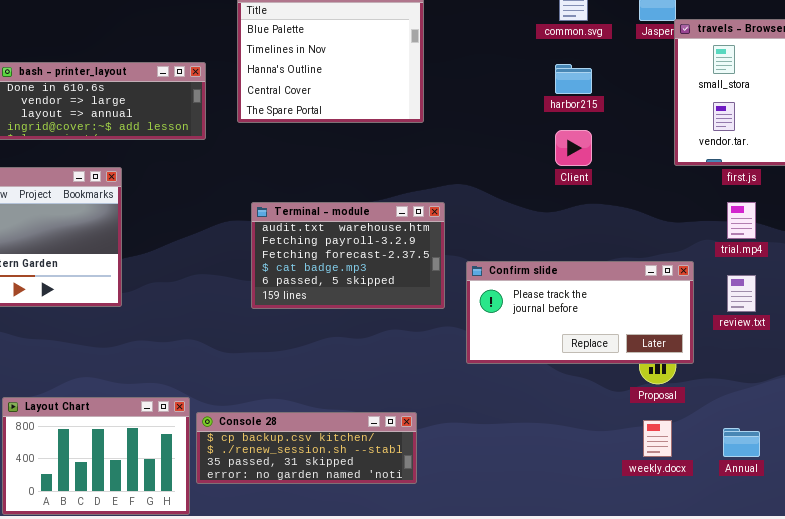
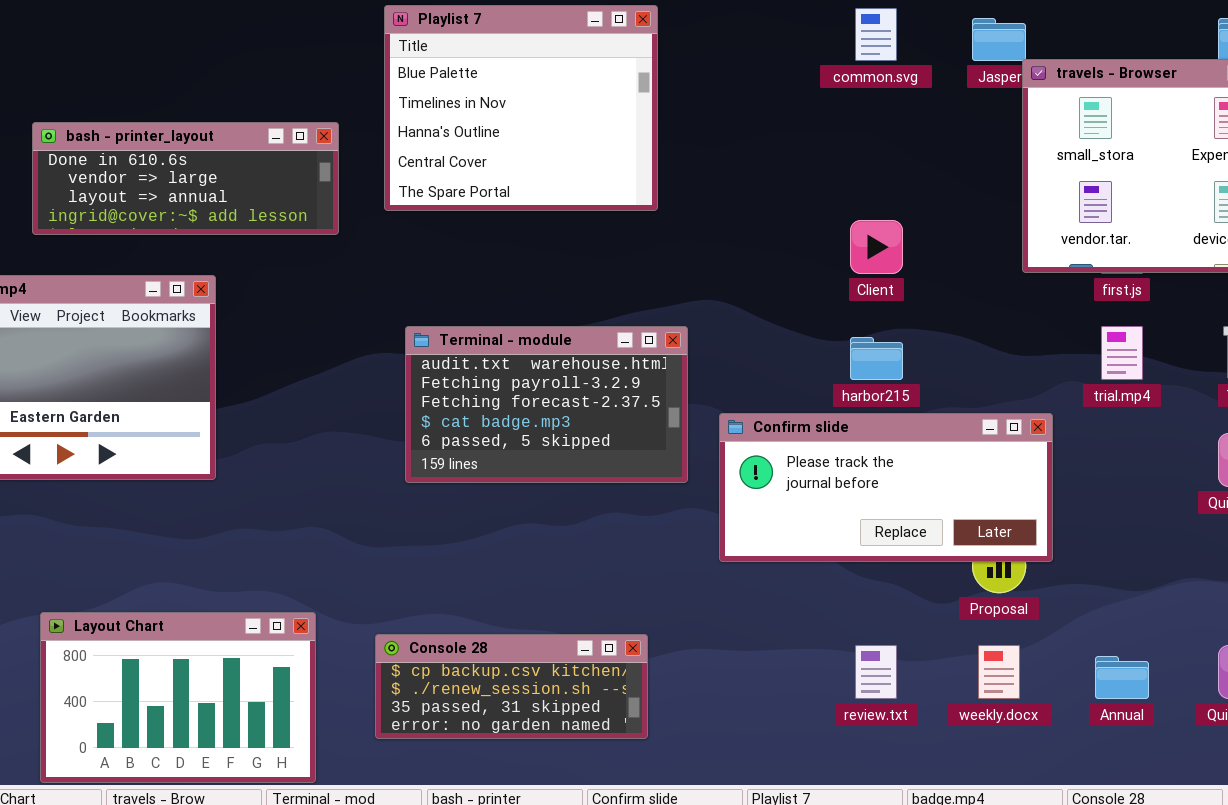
harbor215: [555,64,592,94] -> [850,337,903,380], moved
review.txt: [727,275,756,312] -> [855,645,897,699], moved
Console 28: [196,412,417,484] -> [375,634,648,739], resized

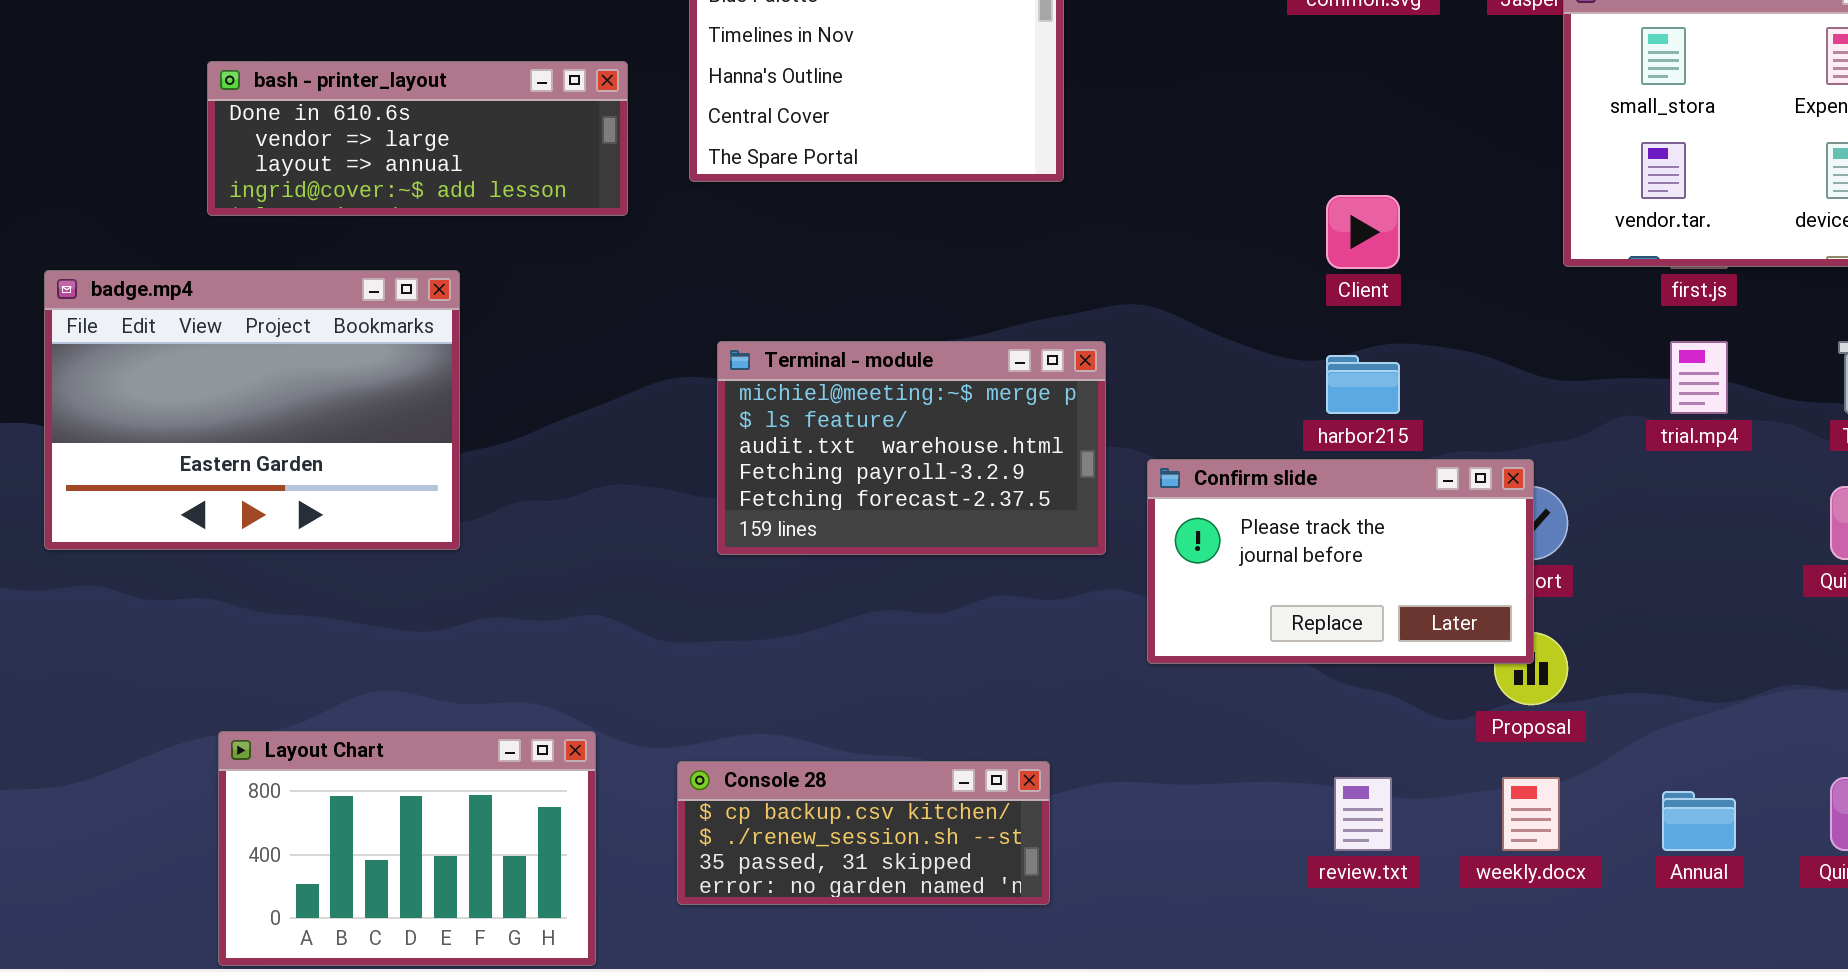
Terminal - module: [405,326,688,483] -> [717,341,1106,555], scrolled up 2 rows
Confirm slide: [719,413,1053,562] -> [1147,459,1534,664], resized

